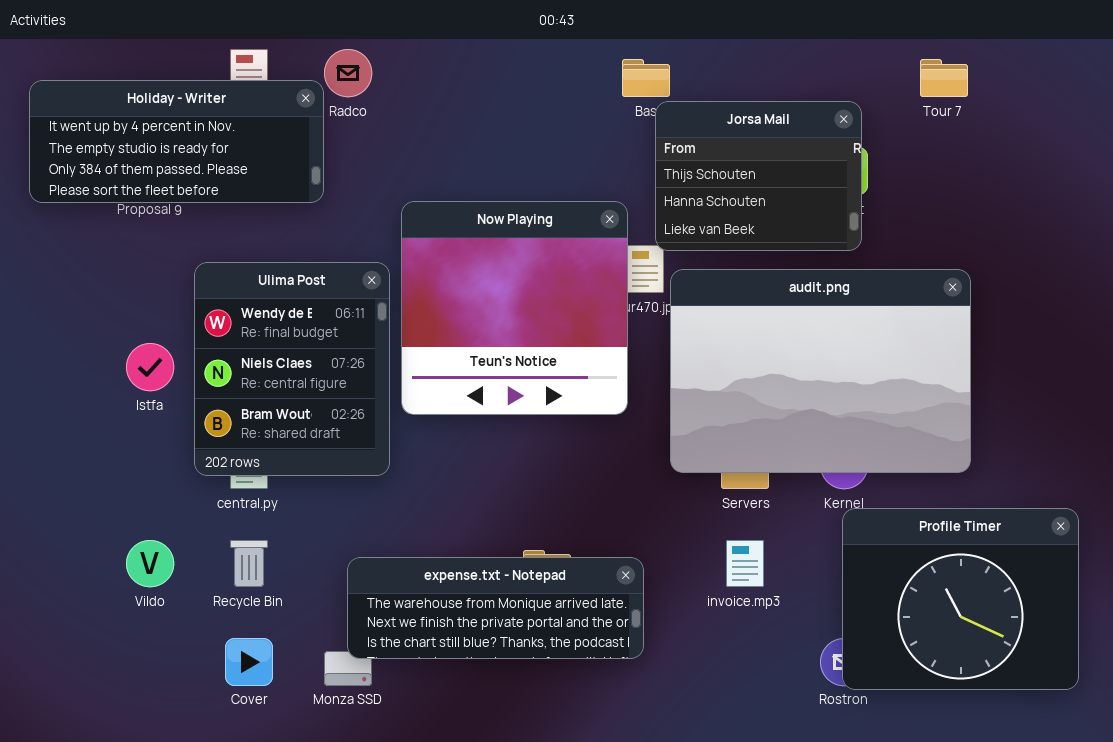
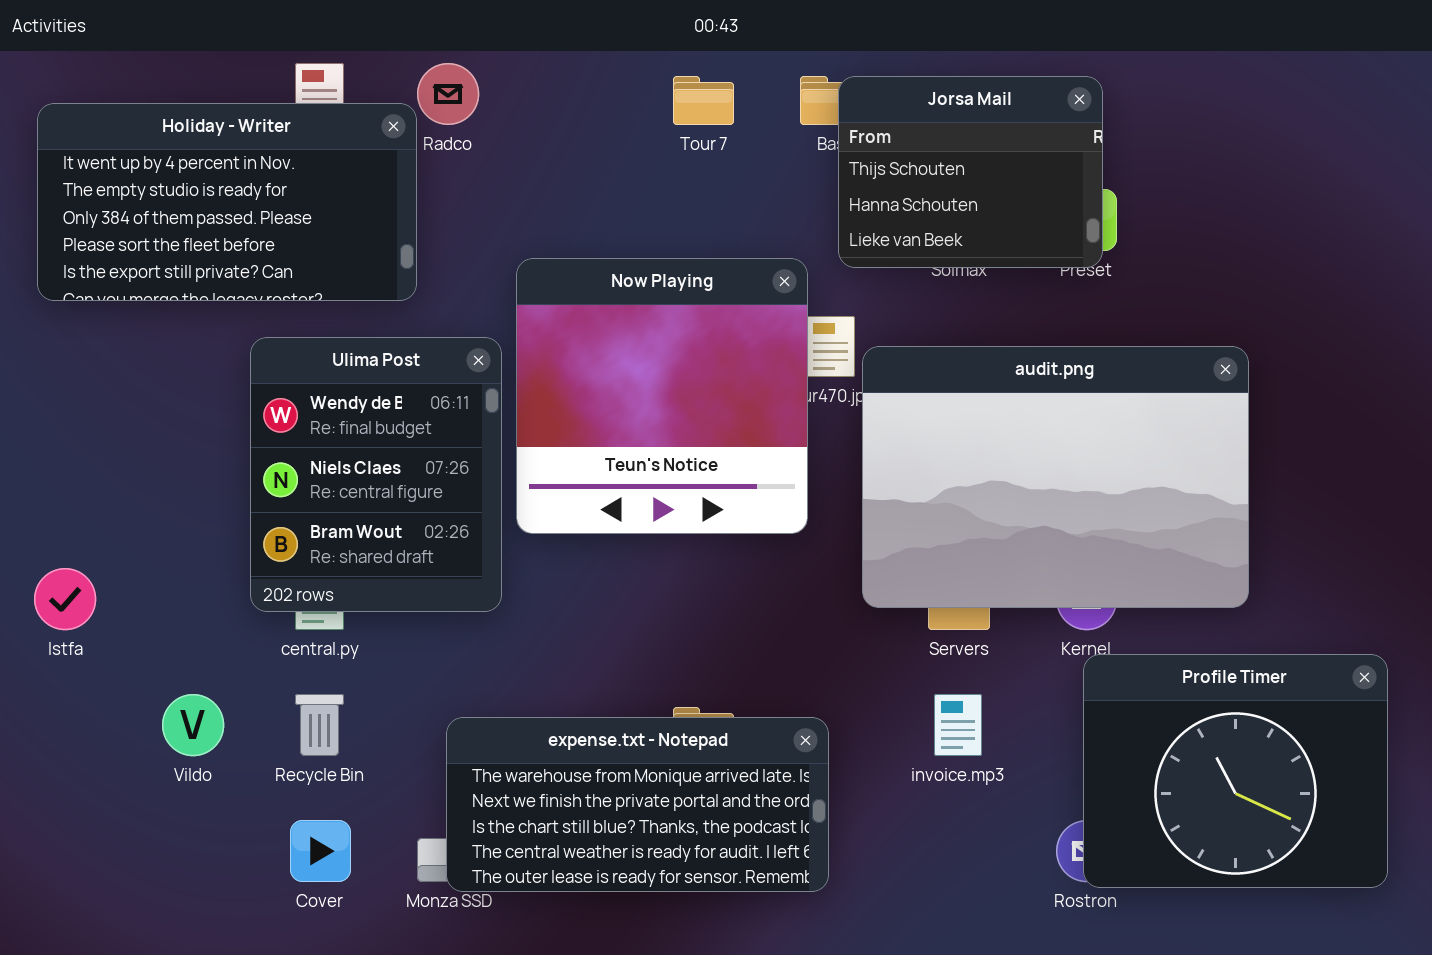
Tour 7: [920,59,968,97] -> [673,76,734,125], moved
Holiday - Writer: [29,80,324,203] -> [37,103,417,301], resized
Jorsa Mail: [655,101,862,251] -> [838,76,1103,268], moved
Istfa: [126,343,174,391] -> [34,568,96,630], moved
expense.txt - Notepad: [347,557,644,659] -> [446,717,829,892], resized

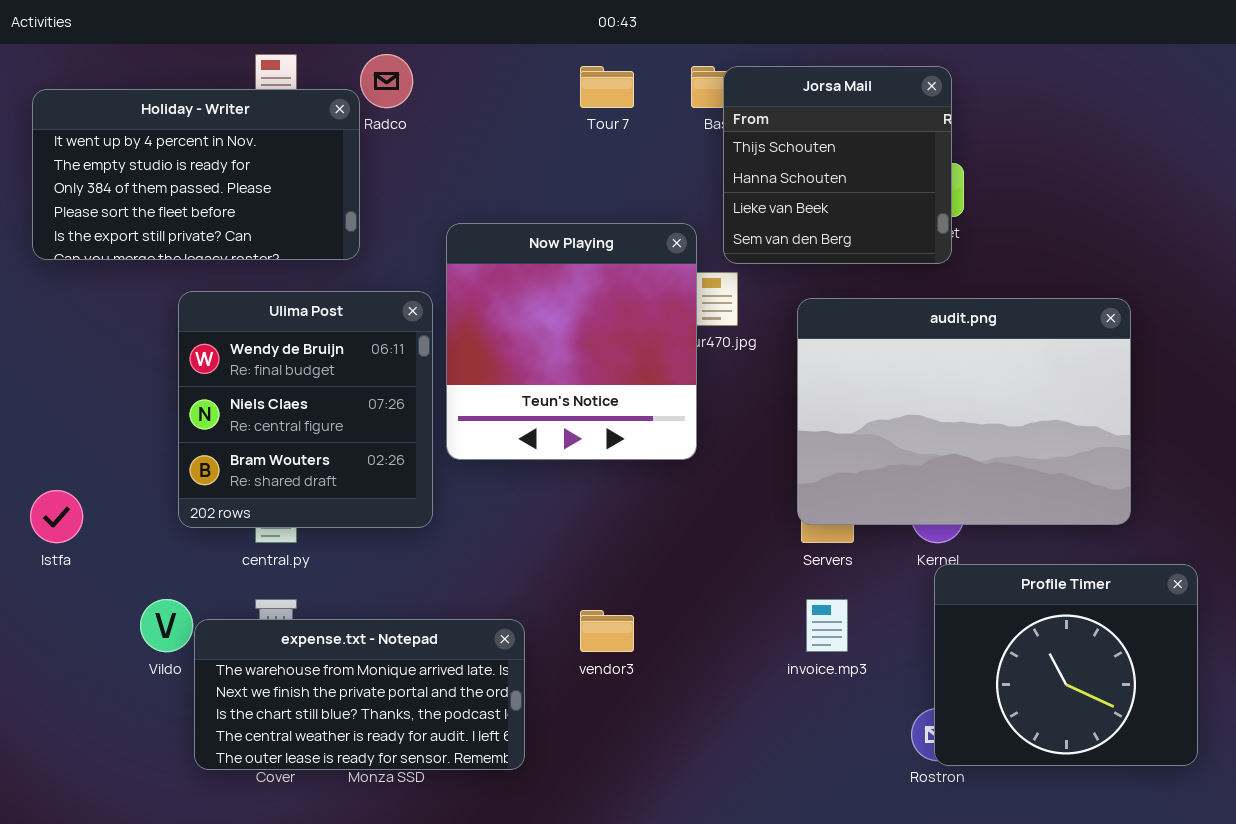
Jorsa Mail: [838,76,1103,268] -> [723,66,952,264], resized
Ulima Post: [250,337,502,612] -> [178,291,433,528], resized
audit.png: [862,346,1249,608] -> [797,298,1131,525], moved
expense.txt - Notepad: [446,717,829,892] -> [194,619,525,770], moved

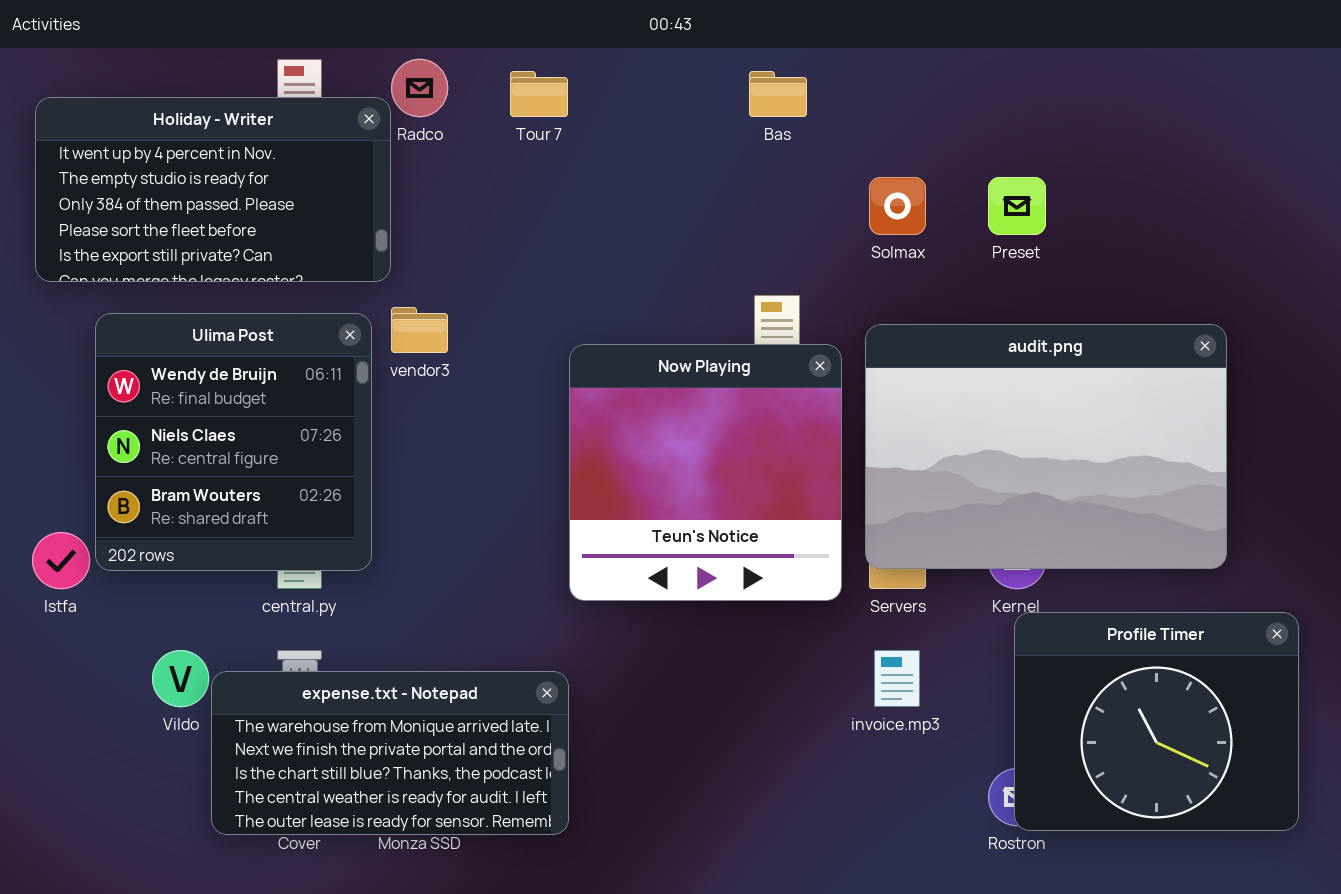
Tour 7: [580,66,634,108] -> [510,71,568,117], moved
Jorsa Mail: [723,66,952,264] -> none, closed
Now Playing: [446,223,697,460] -> [569,344,842,601], moved
Ulima Post: [178,291,433,528] -> [95,313,372,571], moved
vendor3: [580,610,634,652] -> [391,307,448,353], moved

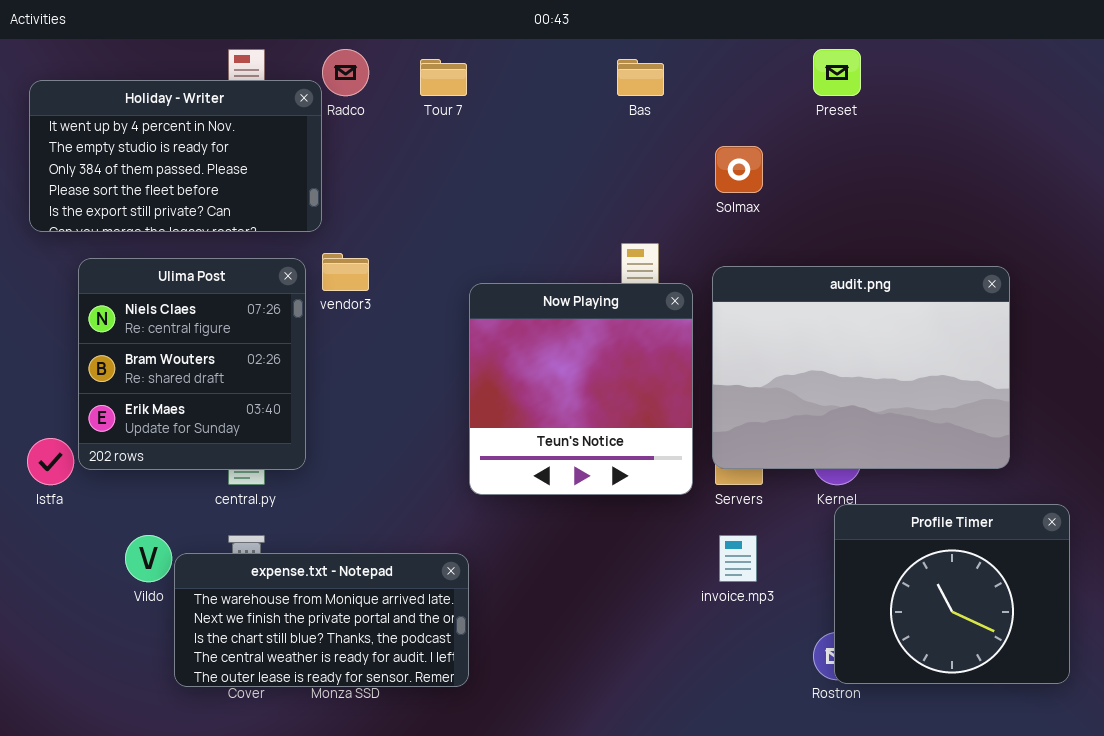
Preset: [988,177,1046,235] -> [813,49,861,96], moved
Ulima Post: [95,313,372,571] -> [78,258,306,470], scrolled down 1 row

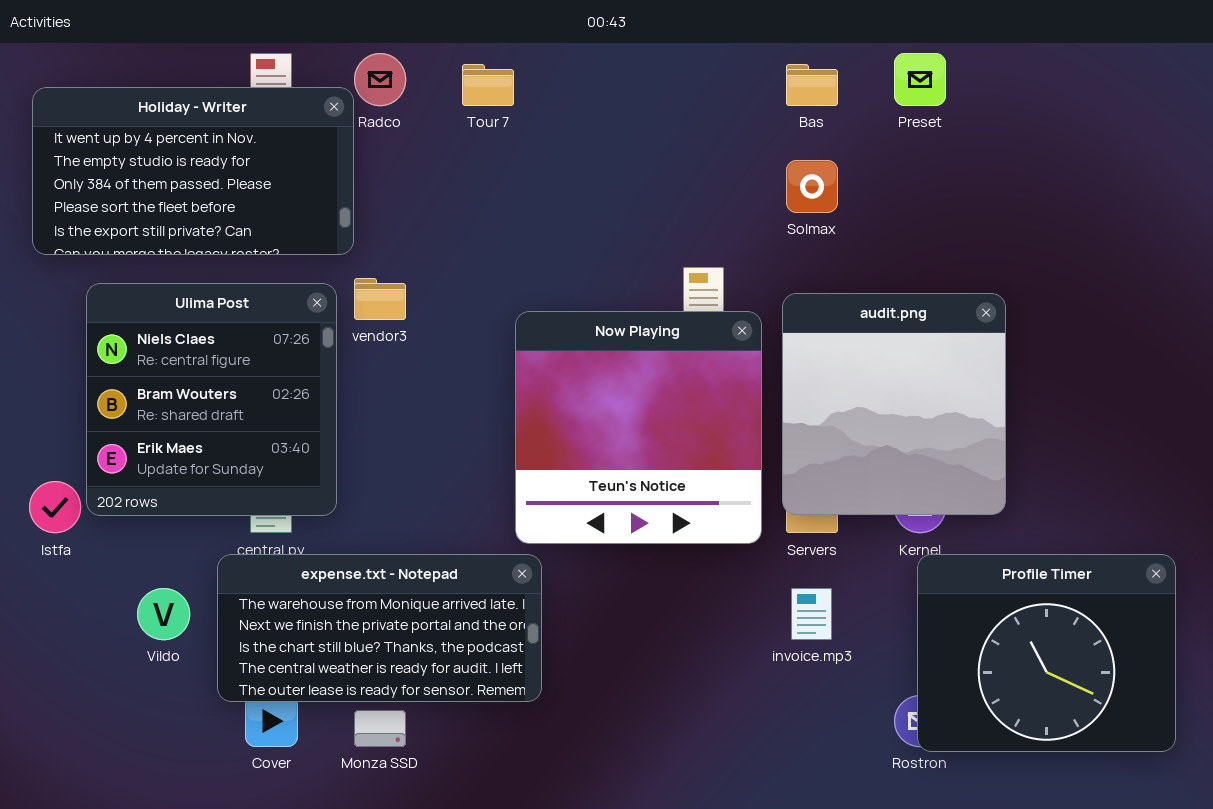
Bas: [617,59,664,96] -> [786,64,838,106], moved
audit.png: [712,266,1010,469] -> [782,293,1006,515], resized
expense.txt - Notepad: [174,553,469,687] -> [217,554,542,702], moved

